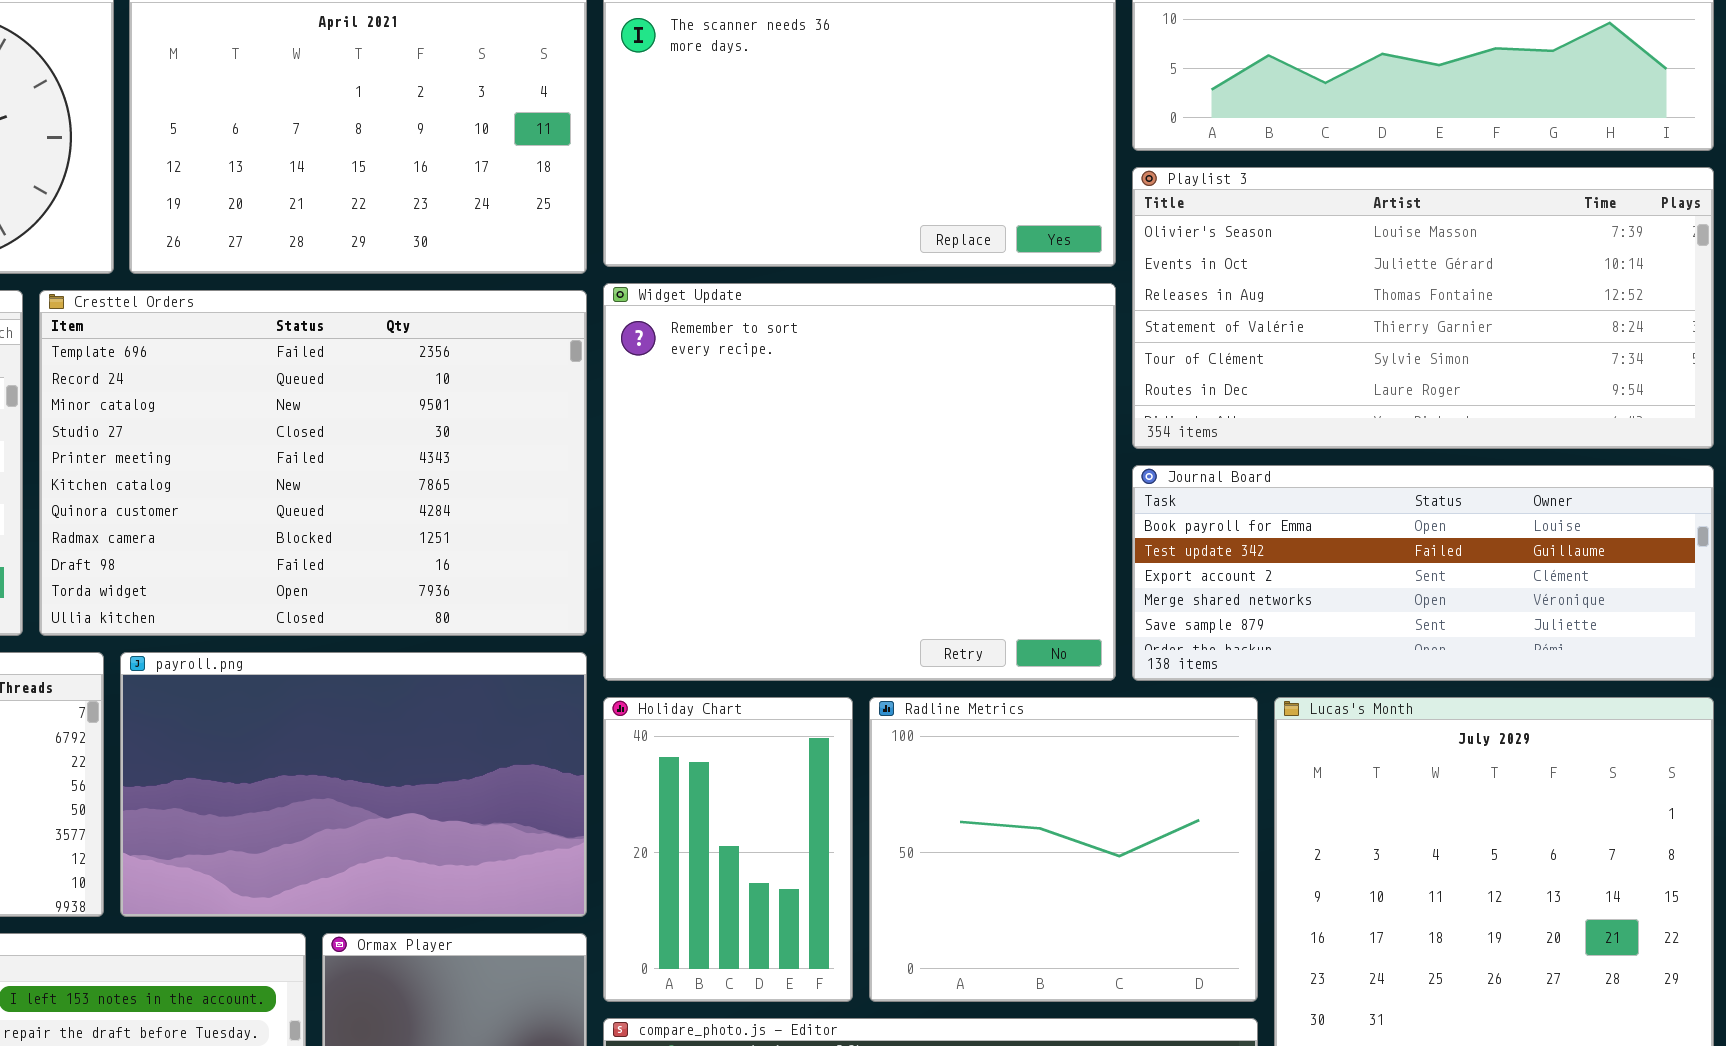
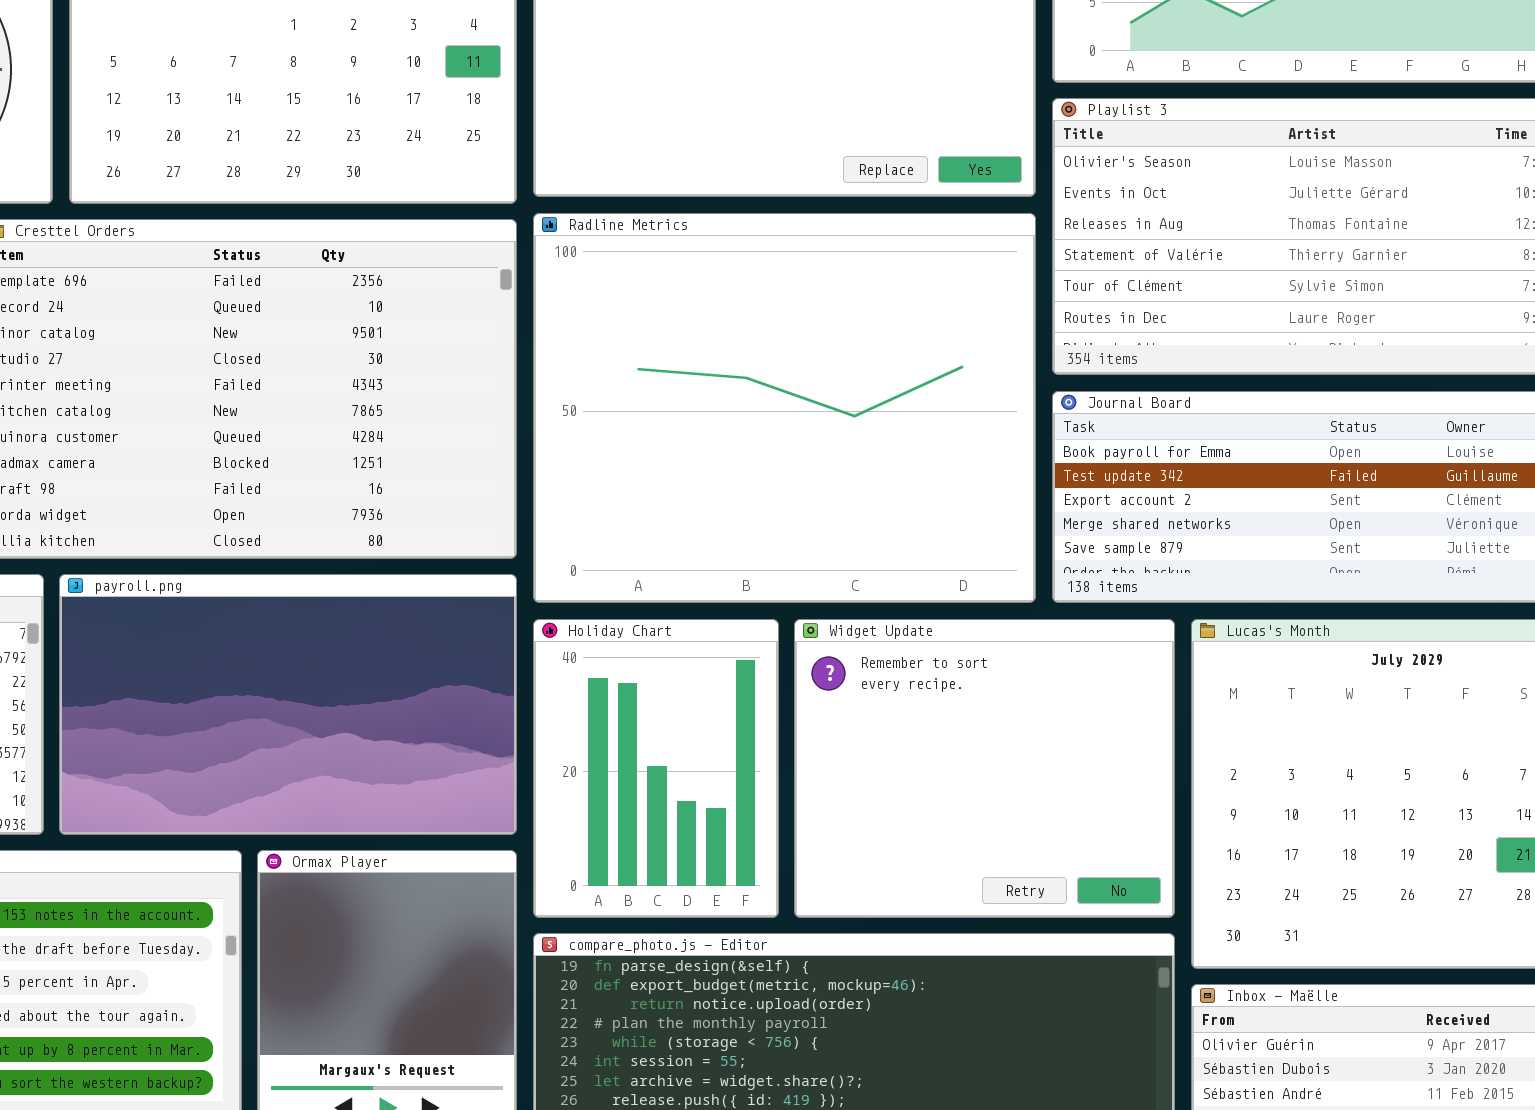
Widget Update: [603,283,1116,681] -> [794,619,1175,918], moved, resized
Radline Metrics: [869,697,1258,1002] -> [533,213,1036,603], moved, resized

